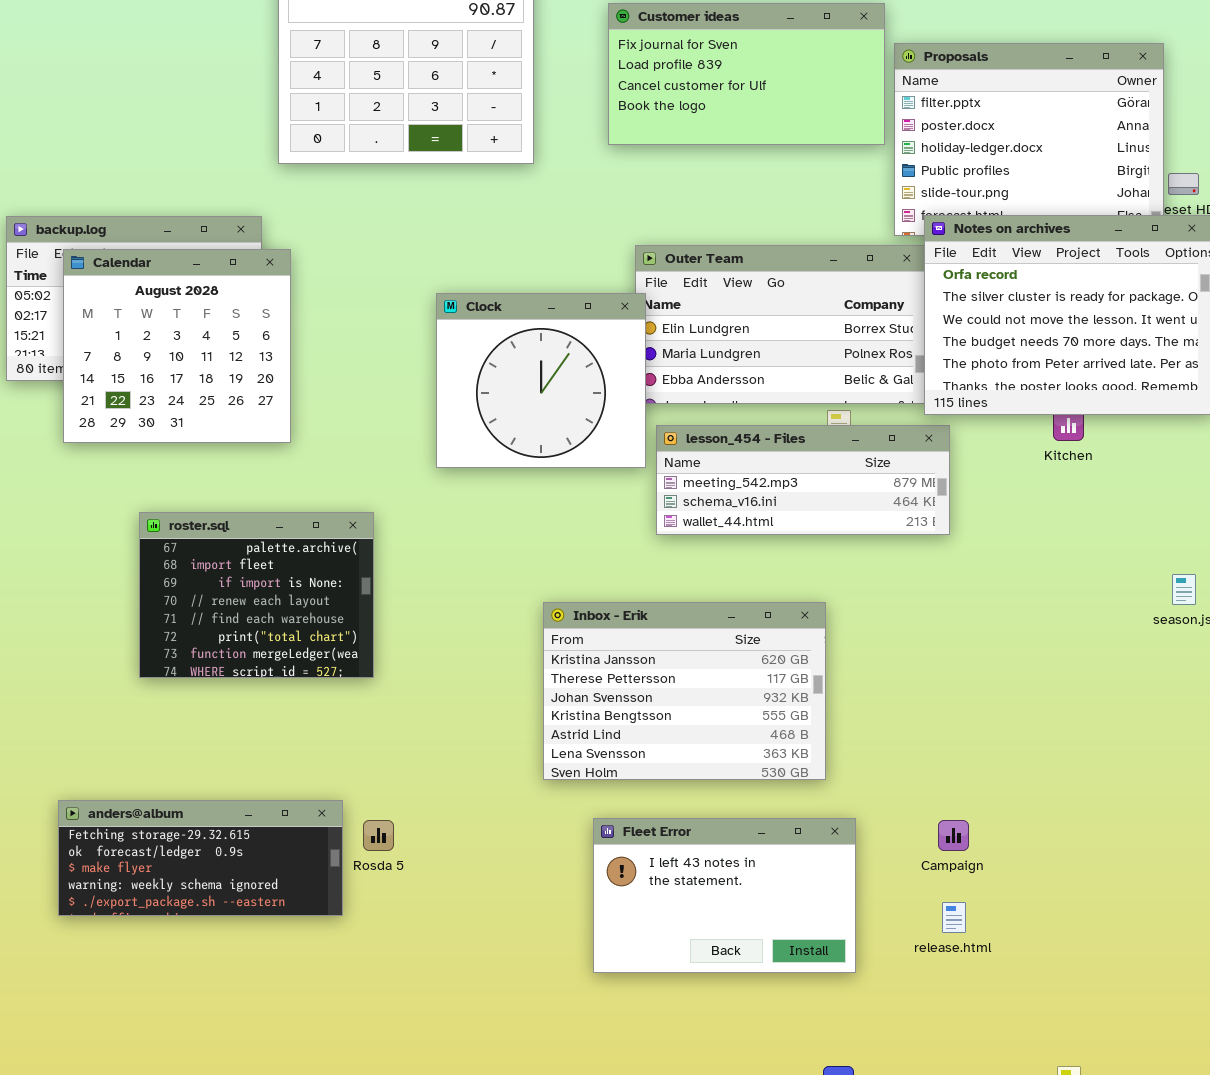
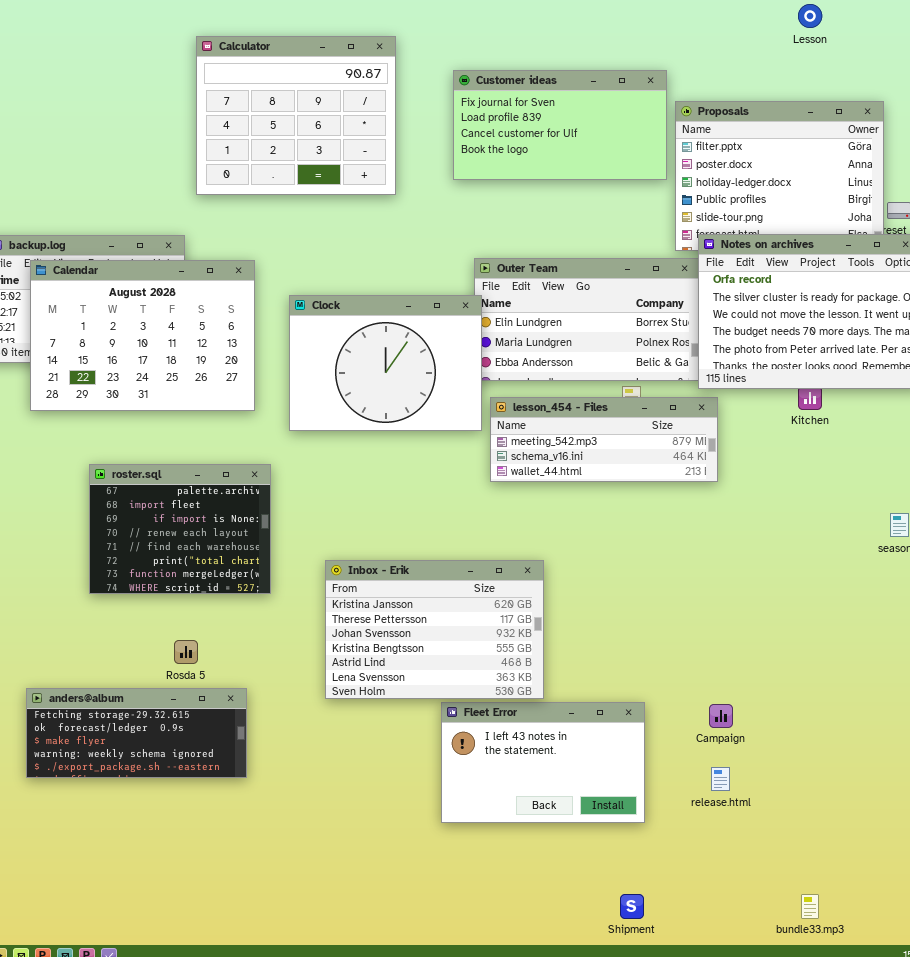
Calendar: [63,249,291,443] -> [30,260,255,411], resized
Clock: [436,293,646,468] -> [289,295,482,431], resized
Inbox - Erik: [543,602,826,780] -> [325,560,544,699], moved
Rosda 5: [363,820,394,851] -> [174,640,198,664], moved

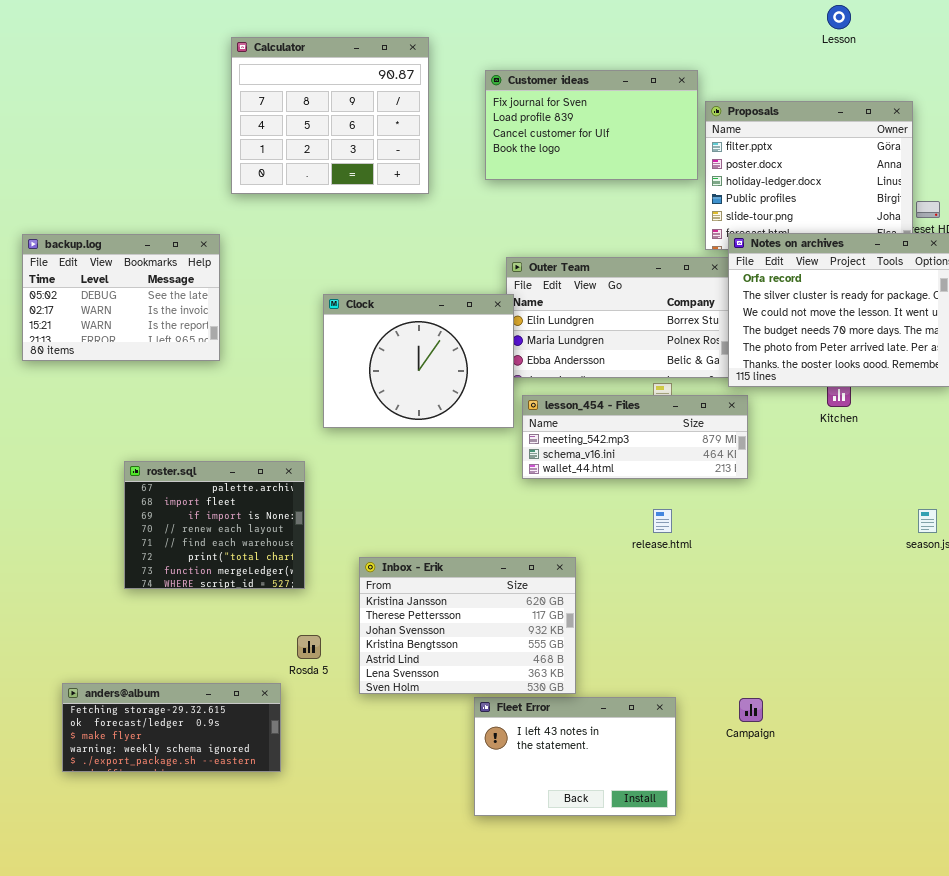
Calendar: [30,260,255,411] -> none, closed
Rosda 5: [174,640,198,664] -> [297,635,321,659], moved
release.html: [711,767,730,791] -> [653,509,672,533], moved

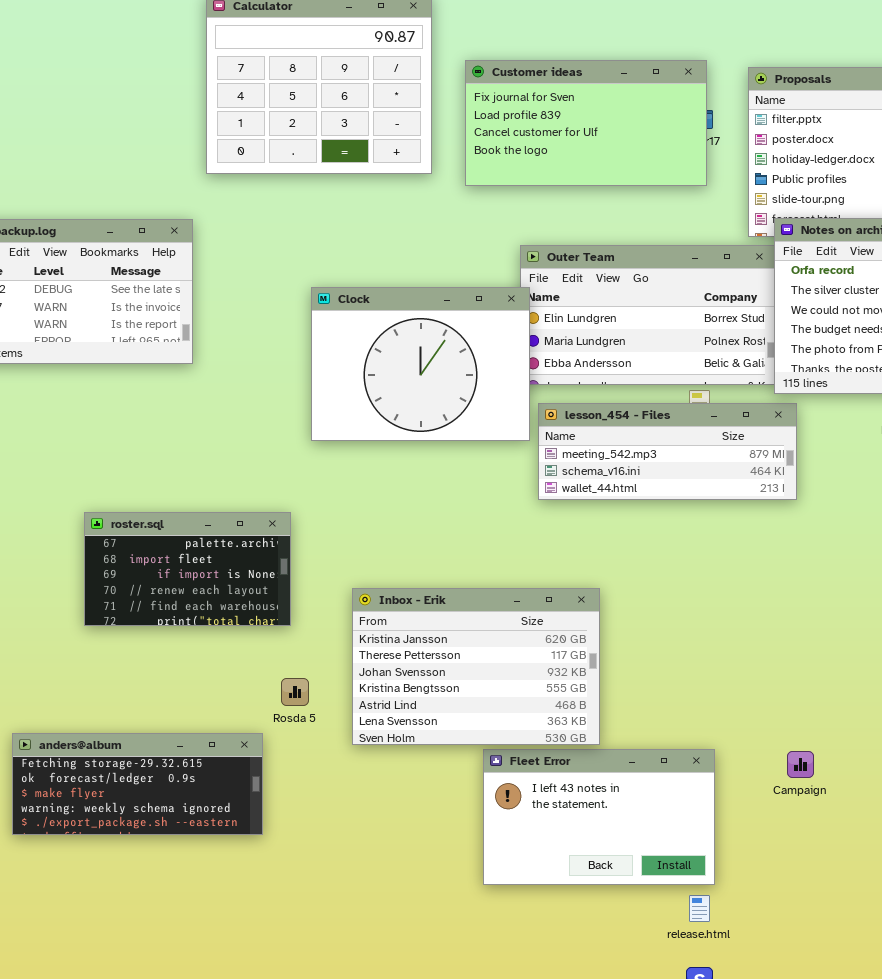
Customer ideas: [485,70,698,180] -> [465,60,707,186], moved
roster.sql: [124,461,305,589] -> [84,512,291,626], resized
release.html: [653,509,672,533] -> [689,895,710,922], moved

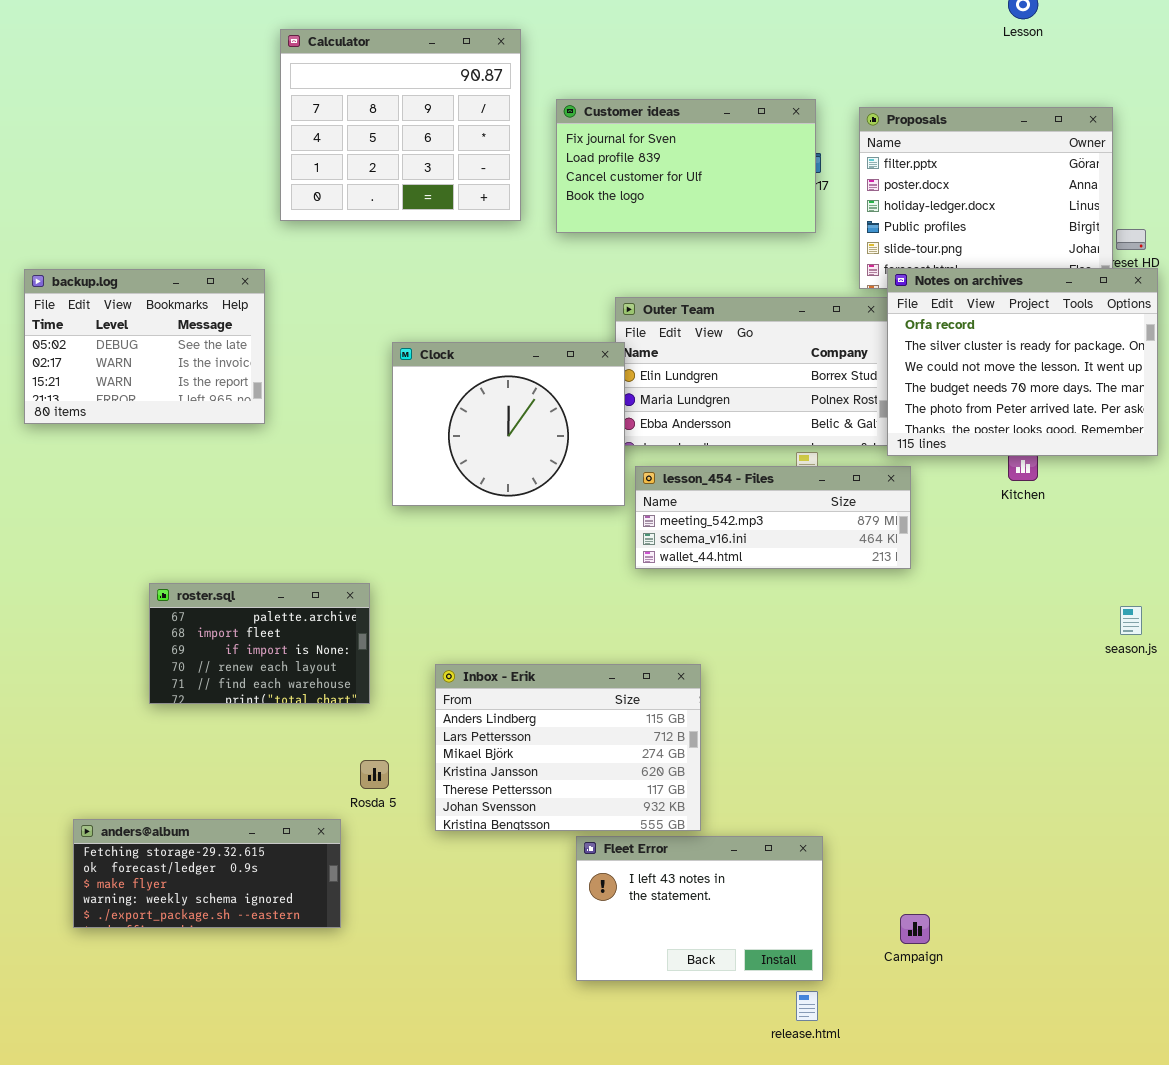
Inbox - Erik: [352,588,600,745] -> [435,664,701,831], scrolled up 3 rows
Campaign: [787,751,814,778] -> [900,914,930,944], moved

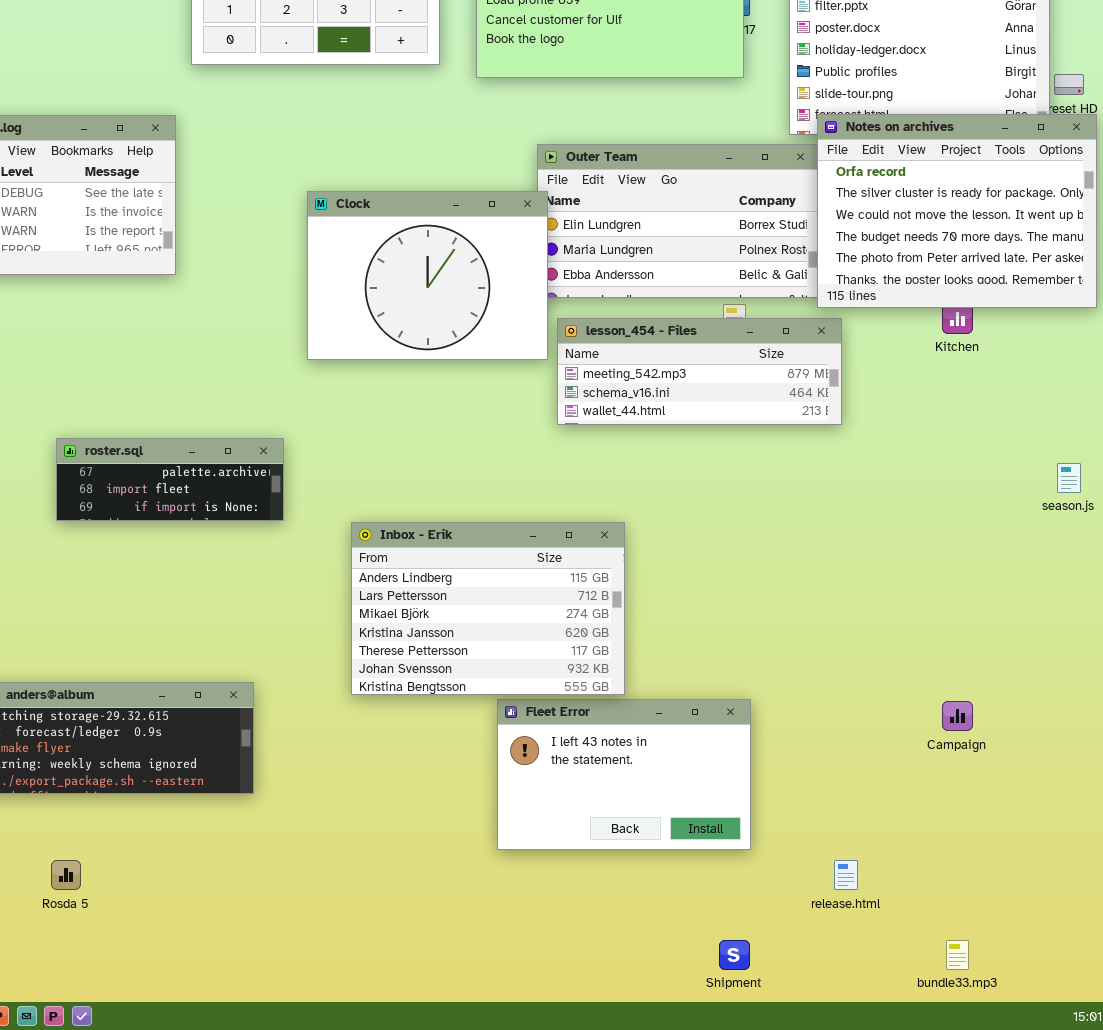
roster.sql: [149,583,370,704] -> [56,438,284,521], resized
Rosda 5: [360,760,389,789] -> [51,860,81,890], moved
Campaign: [900,914,930,944] -> [942,701,973,731], moved
release.html: [796,991,818,1021] -> [834,860,858,890], moved

